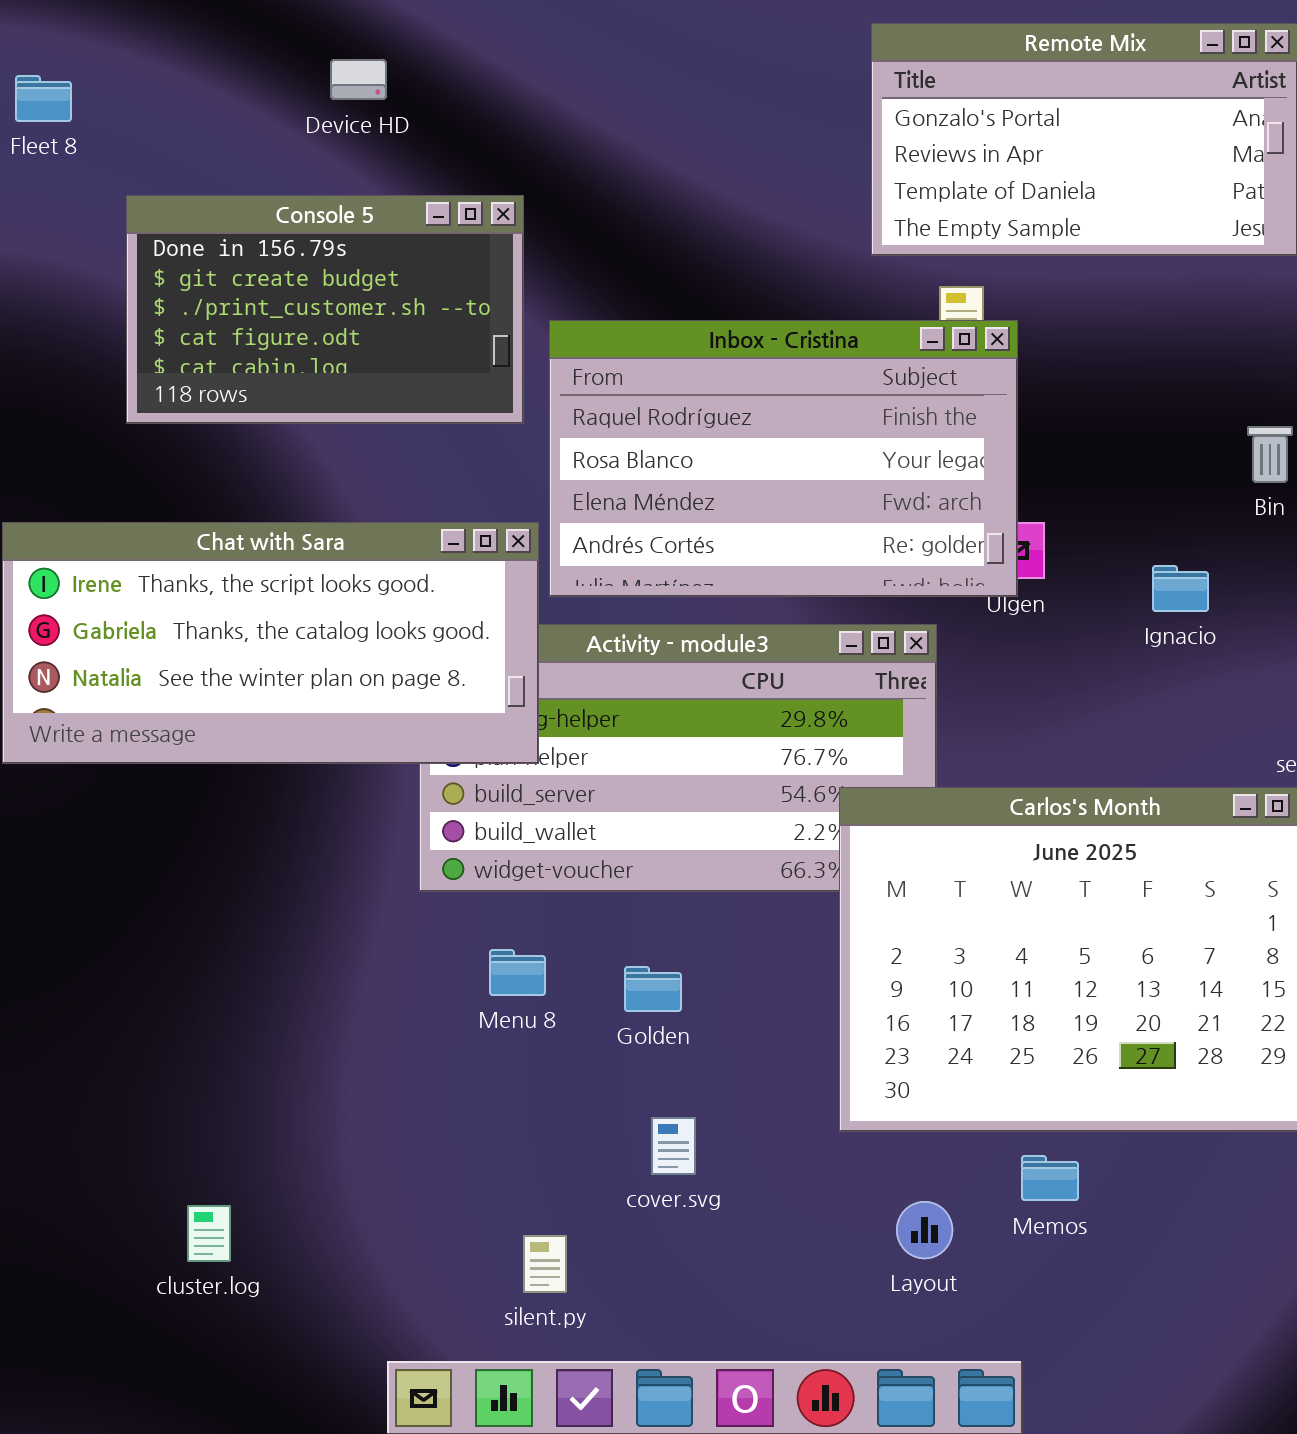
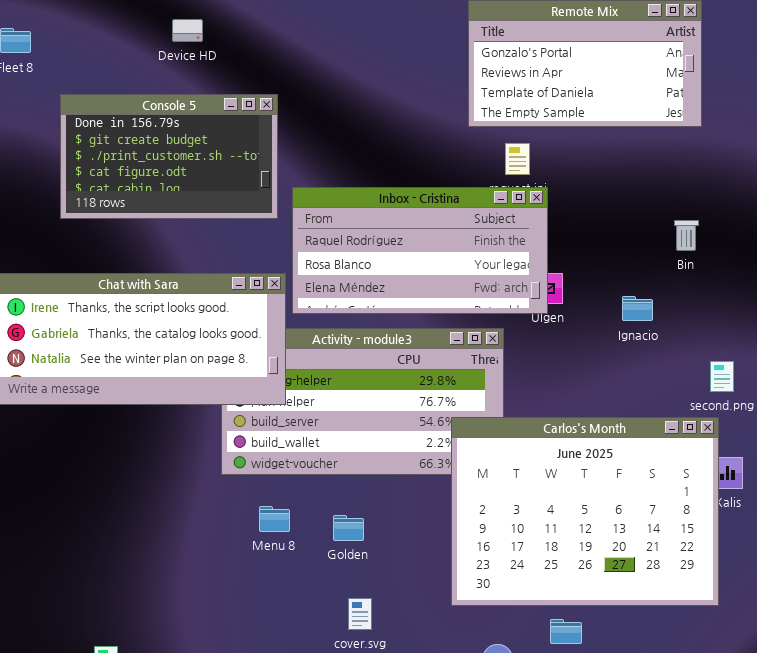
Inbox - Cristina: [549,320,1018,597] -> [292,187,548,314], resized

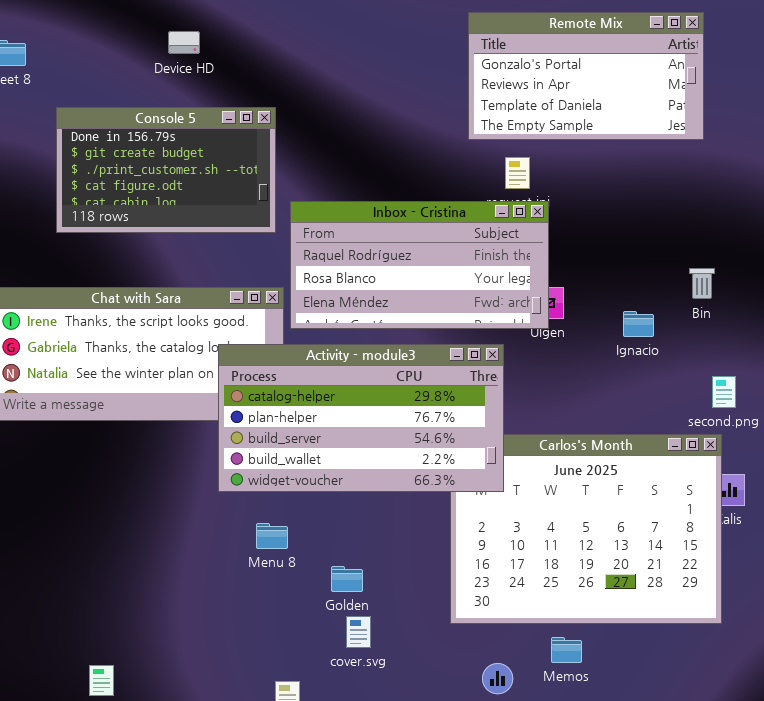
Bin: [674,220,699,251] -> [689,268,715,299], moved
Activity - module3: [221,328,504,475] -> [218,344,504,492], raised
Golden: [333,515,364,541] -> [331,566,363,592], moved

